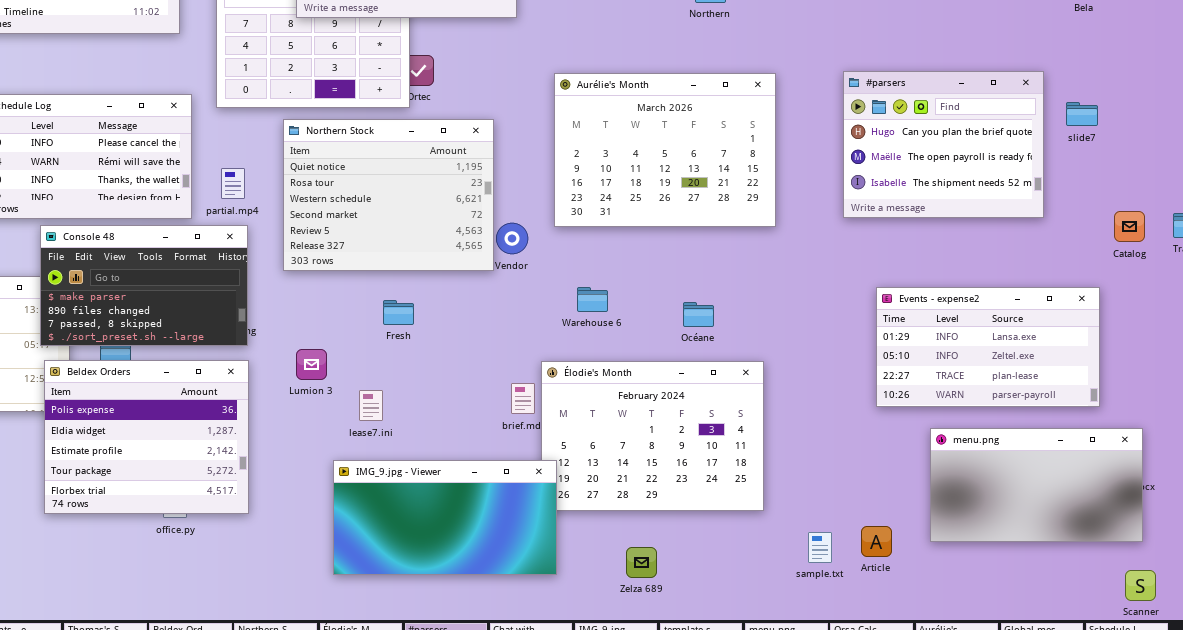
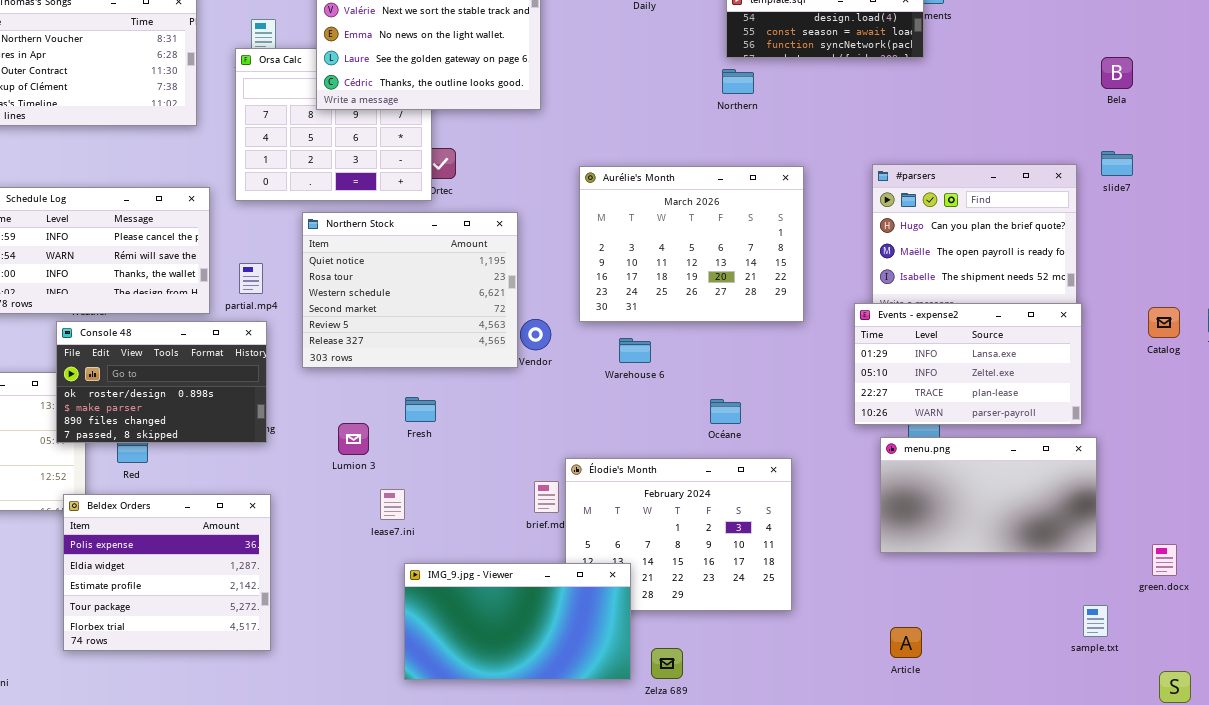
slide7: [1066,102,1098,126] -> [1101,151,1133,176], moved
Console 48: [40,225,248,346] -> [56,321,267,443], scrolled up 1 row
Warehouse 6: [577,287,608,312] -> [619,338,651,363], moved
Events - expense2: [876,287,1100,407] -> [854,303,1082,425], moved
Lumion 3: [296,349,327,380] -> [338,423,369,455], moved
Beldex Orders: [44,360,249,514] -> [63,494,271,651], moved
menu.png: [930,428,1143,542] -> [880,437,1097,553], moved
IMG_9.jpg - Viewer: [333,460,557,575] -> [404,563,631,680], moved
sample.txt: [808,532,832,563] -> [1083,605,1108,637], moved

